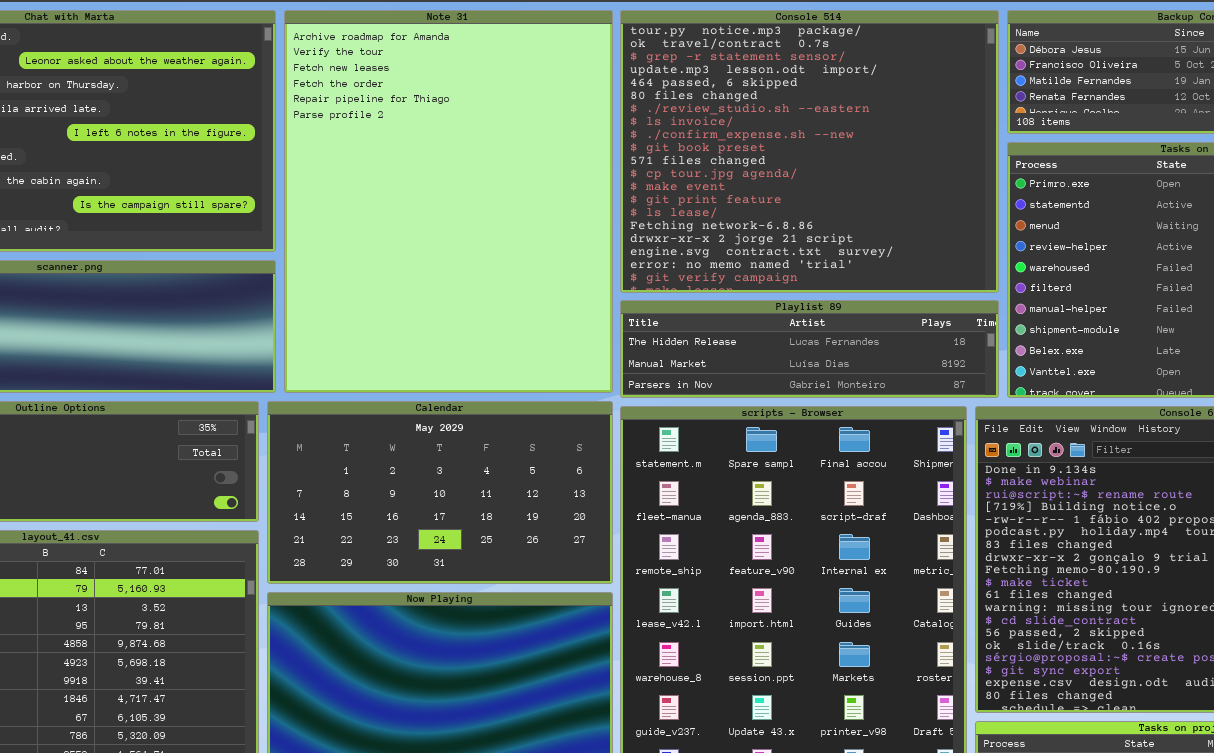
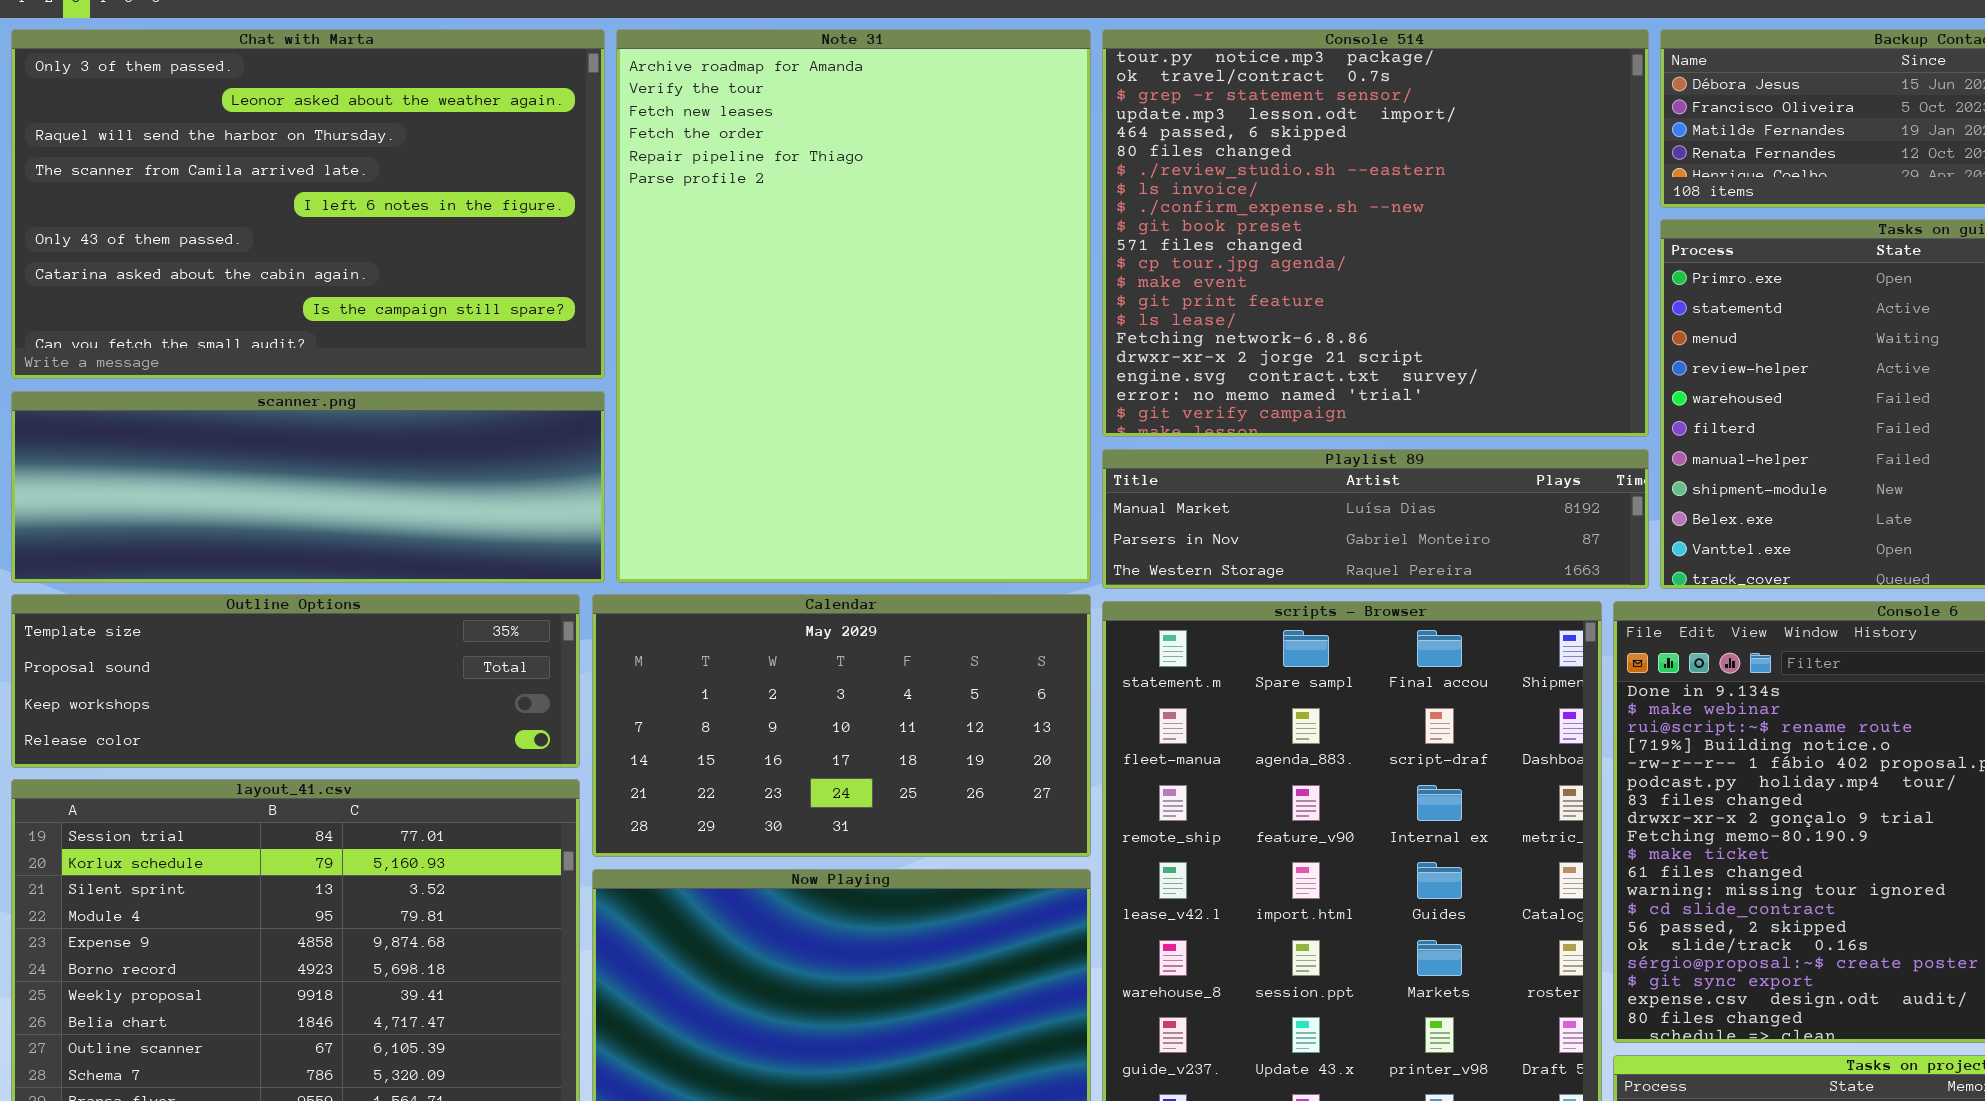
Playlist 89: [620,300,999,398] -> [1102,449,1649,589], scrolled down 1 row

